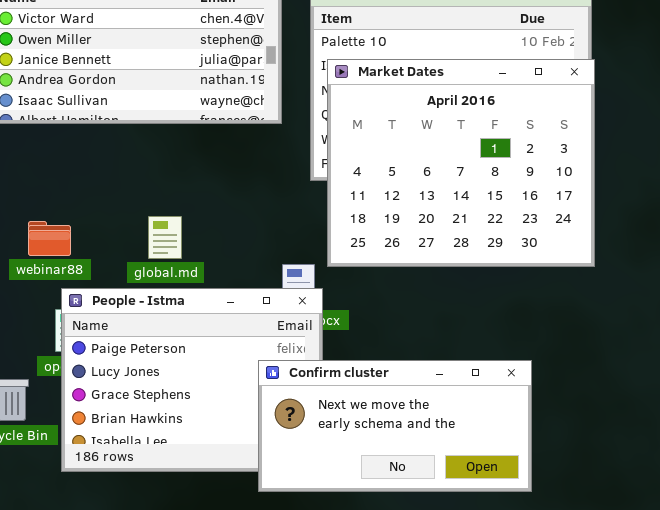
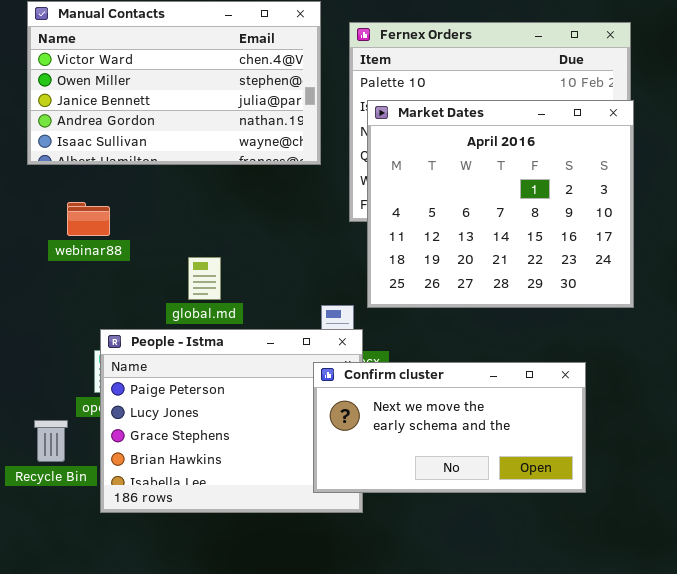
webinar88: [28,221,71,256] -> [67,202,110,236], moved
Confirm cluster: [258,360,532,492] -> [313,362,586,493], moved

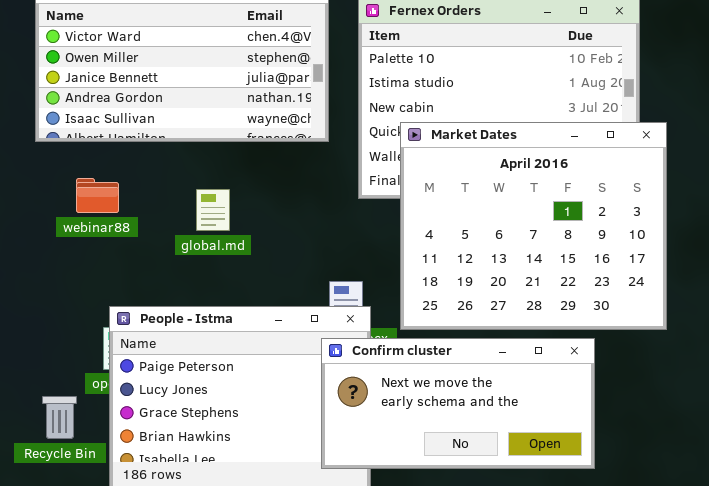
Market Dates: [367,100,634,308] -> [400,122,667,330], moved
global.md: [188,257,221,300] -> [196,189,230,231], moved

